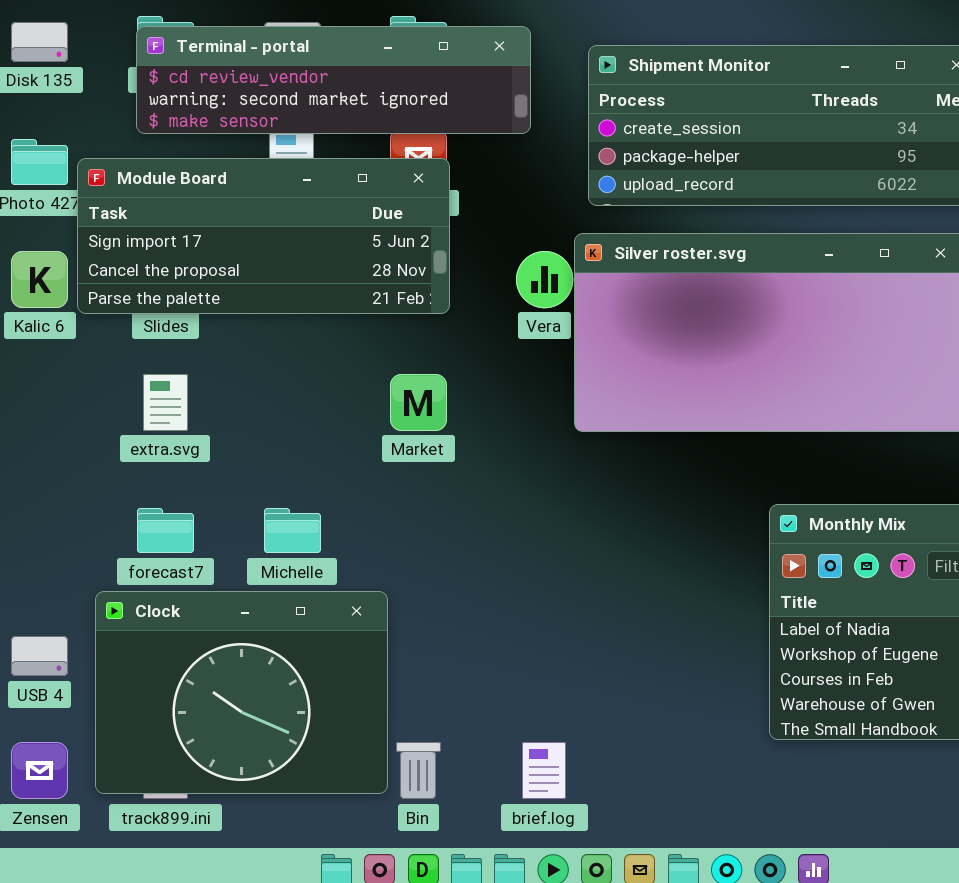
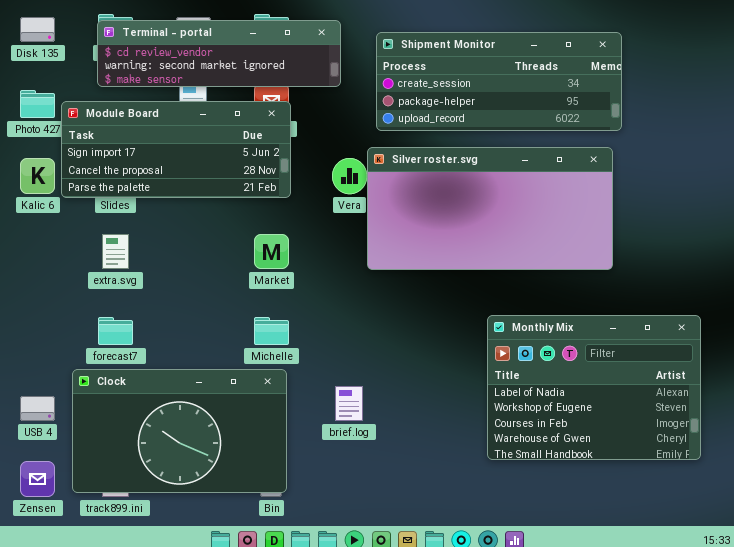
Michelle: [264,508,321,553] -> [254,317,289,345], moved
Clock: [95,591,388,794] -> [72,369,287,493], resized
brief.log: [522,742,566,799] -> [335,386,363,421], moved

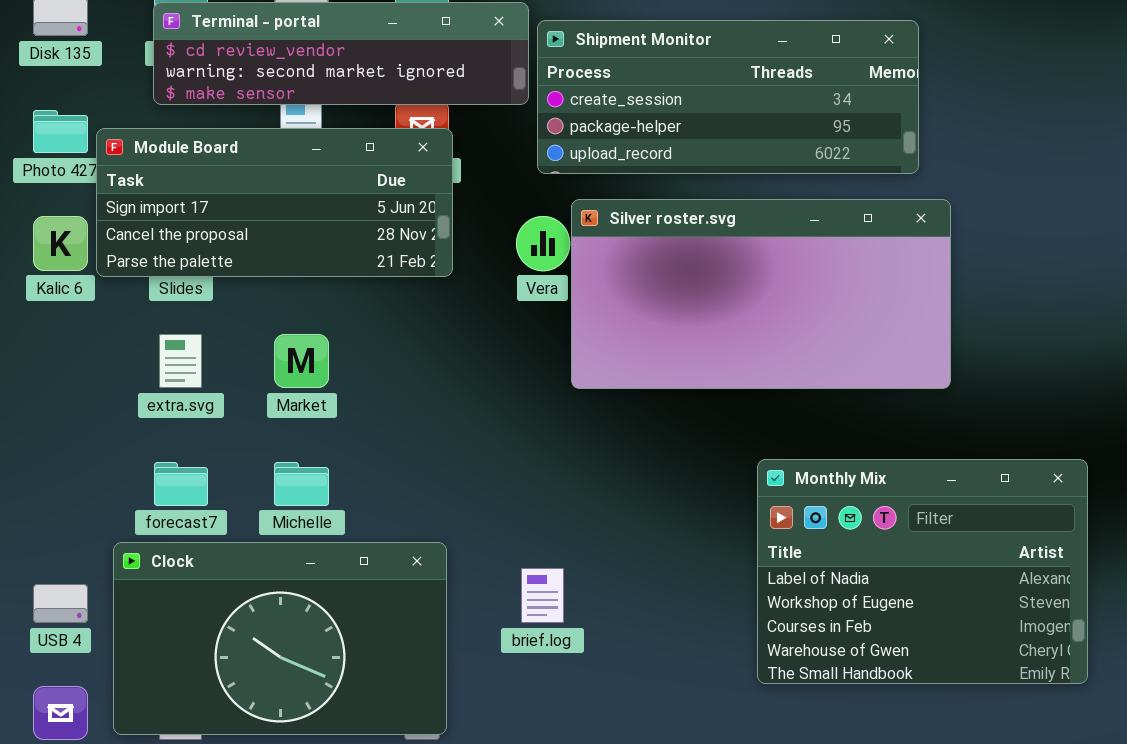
Shipment Monitor: [376,32,622,131] -> [537,20,919,174], moved
Market: [254,234,289,269] -> [274,334,329,388], moved
Michelle: [254,317,289,345] -> [274,462,329,506], moved

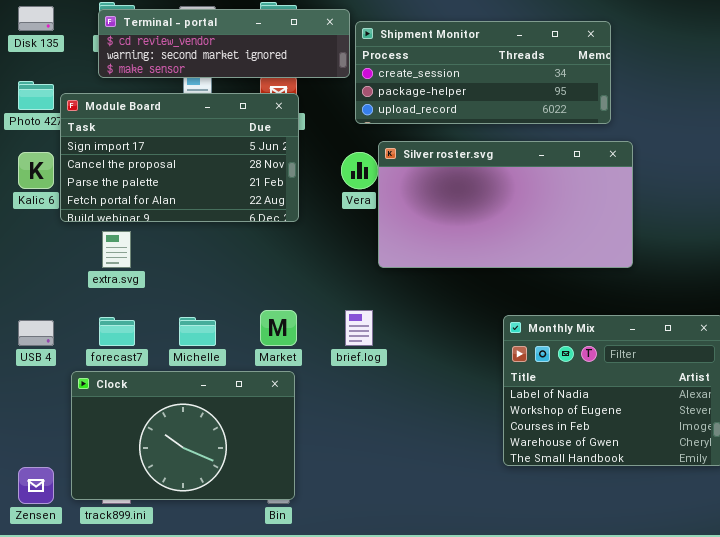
Module Board: [96,128,453,277] -> [60,93,299,222], resized
Market: [274,334,329,388] -> [260,310,297,346], moved
brief.log: [521,568,564,623] -> [345,310,373,346], moved
USB 4: [33,584,88,623] -> [18,320,54,346], moved

